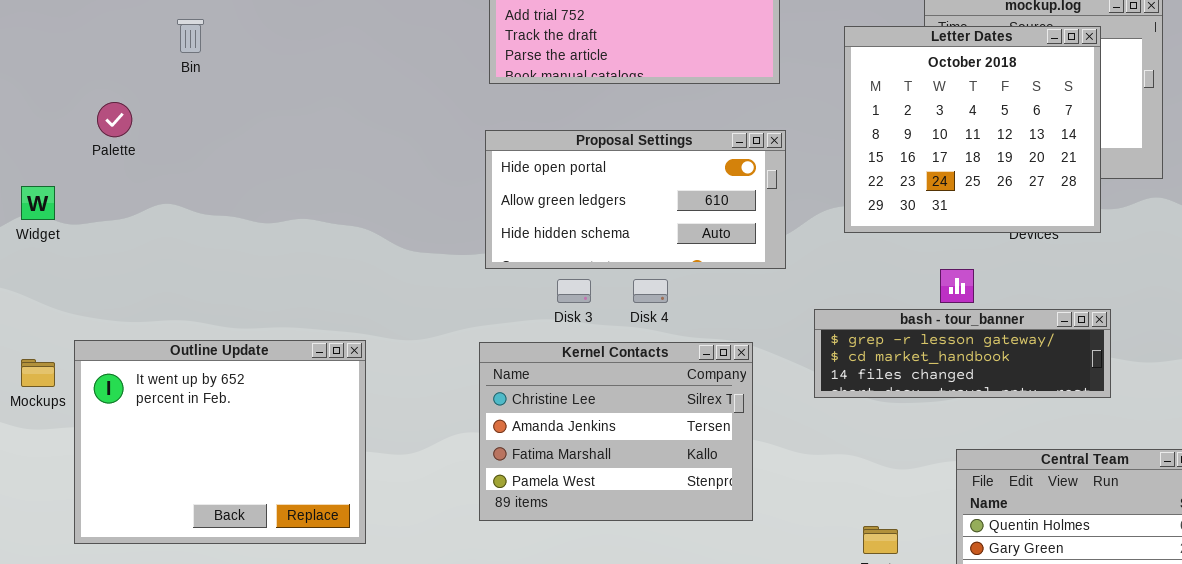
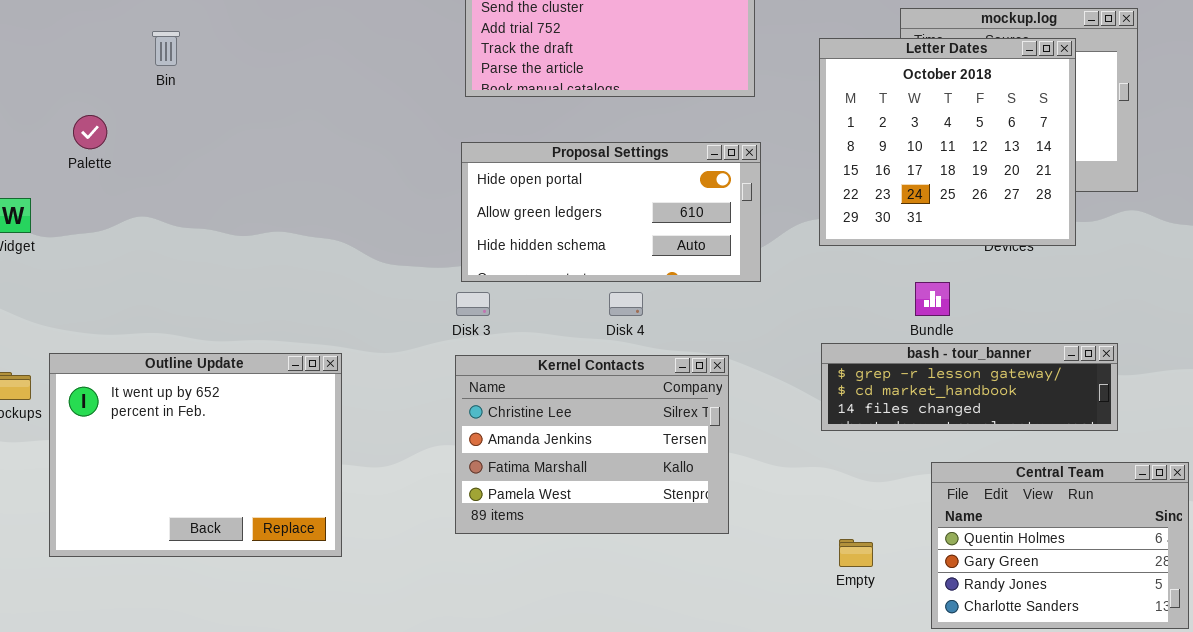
Disk 3: [557,279,591,303] -> [456,292,490,316], moved
bash - tour_banner: [814,309,1111,398] -> [821,343,1118,431], moved

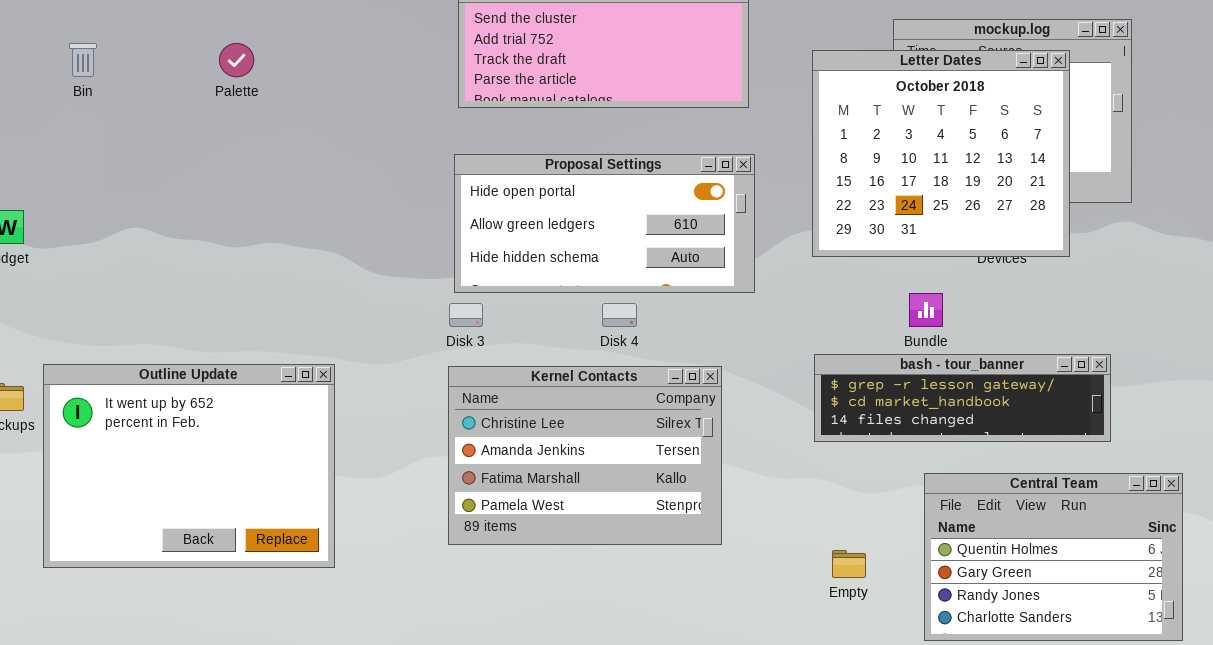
Bin: [152,31,180,66] -> [69,43,97,77], moved
Palette: [73,115,107,149] -> [219,43,254,77], moved

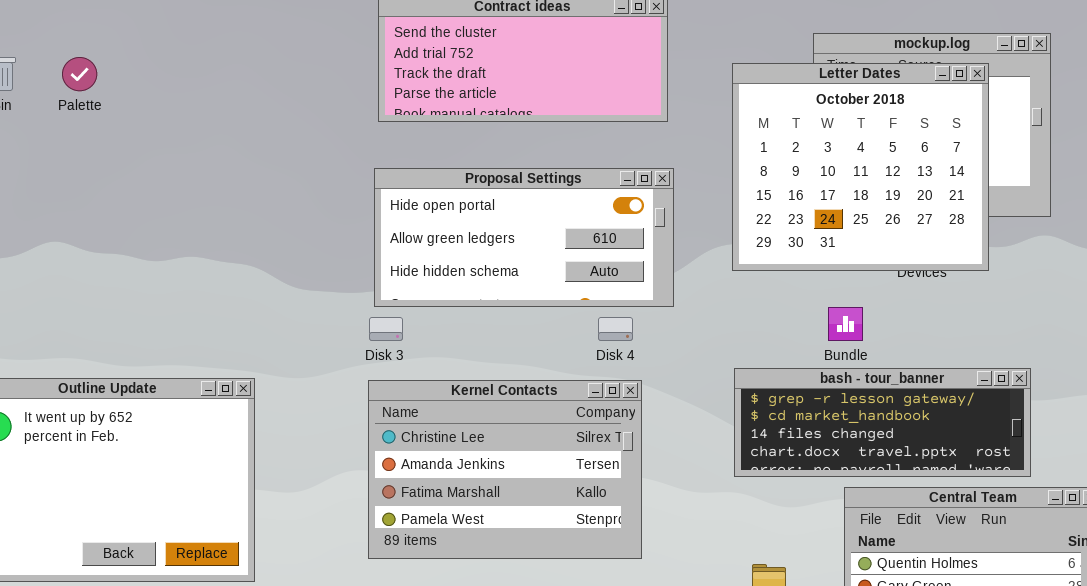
Palette: [219,43,254,77] -> [62,57,97,91], moved
Disk 4: [602,303,637,327] -> [598,317,633,341], moved
bash - tour_banner: [814,354,1111,442] -> [734,368,1031,477], resized

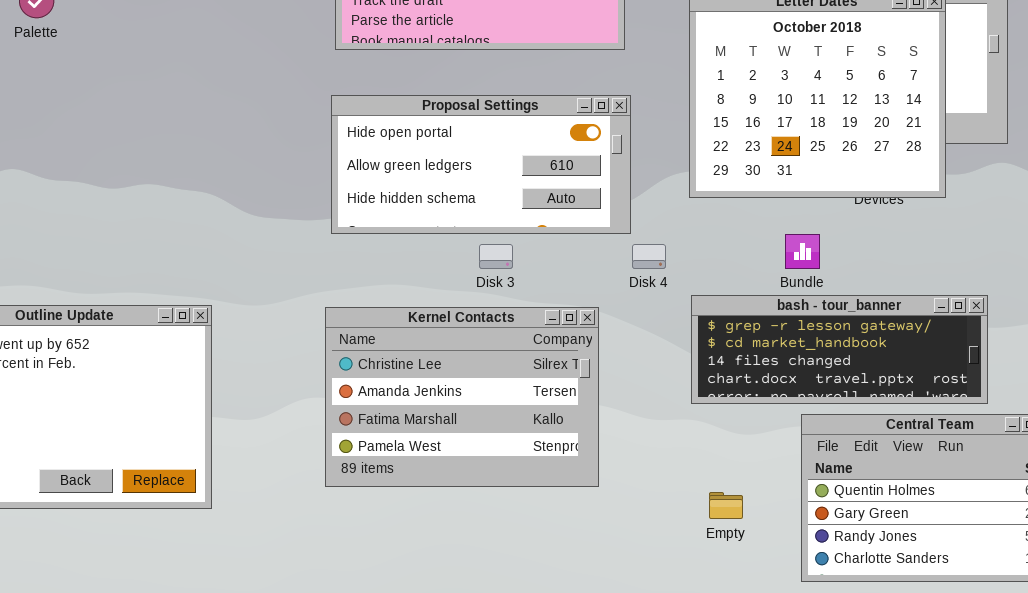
Disk 3: [369,317,403,341] -> [479,244,513,269], moved
Disk 4: [598,317,633,341] -> [632,244,666,269], moved

